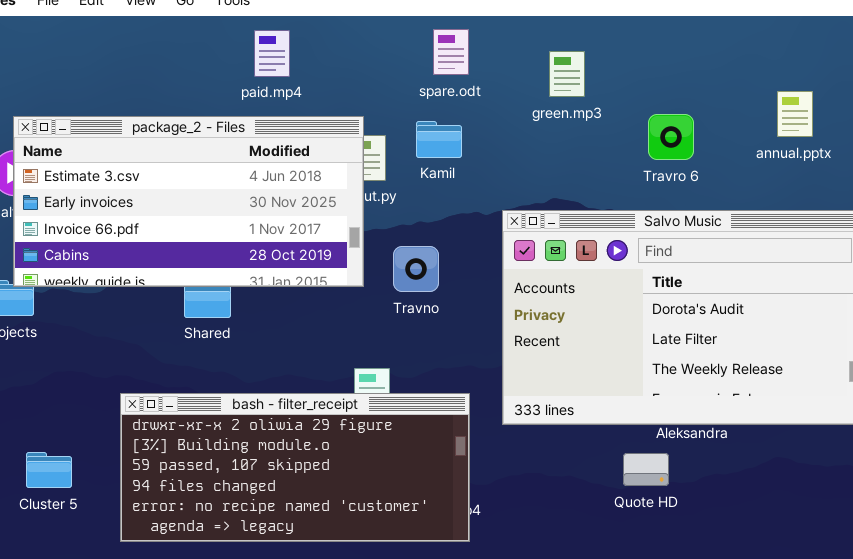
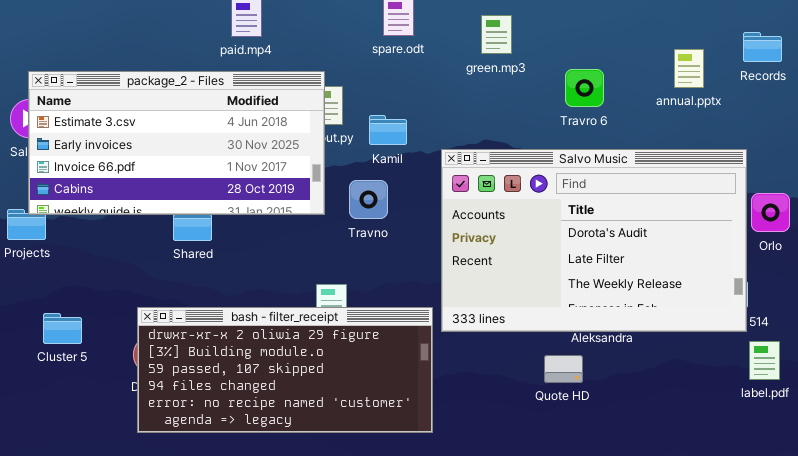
Kamil: [416,121,462,158] -> [369,115,407,145], moved
bash - filter_receipt: [120,393,470,542] -> [137,307,433,433], moved
Cluster 5: [26,452,72,488] -> [43,313,82,344], moved

